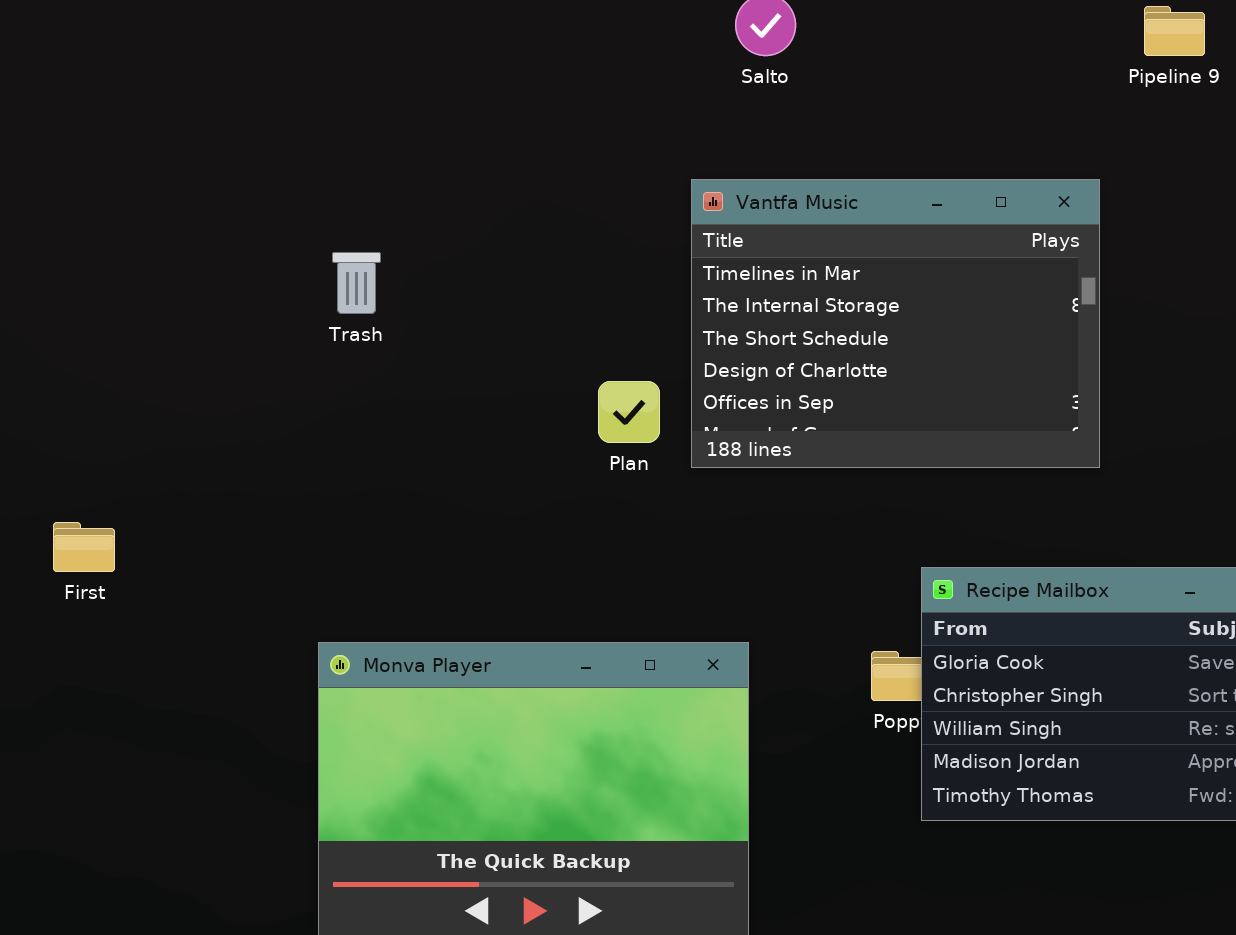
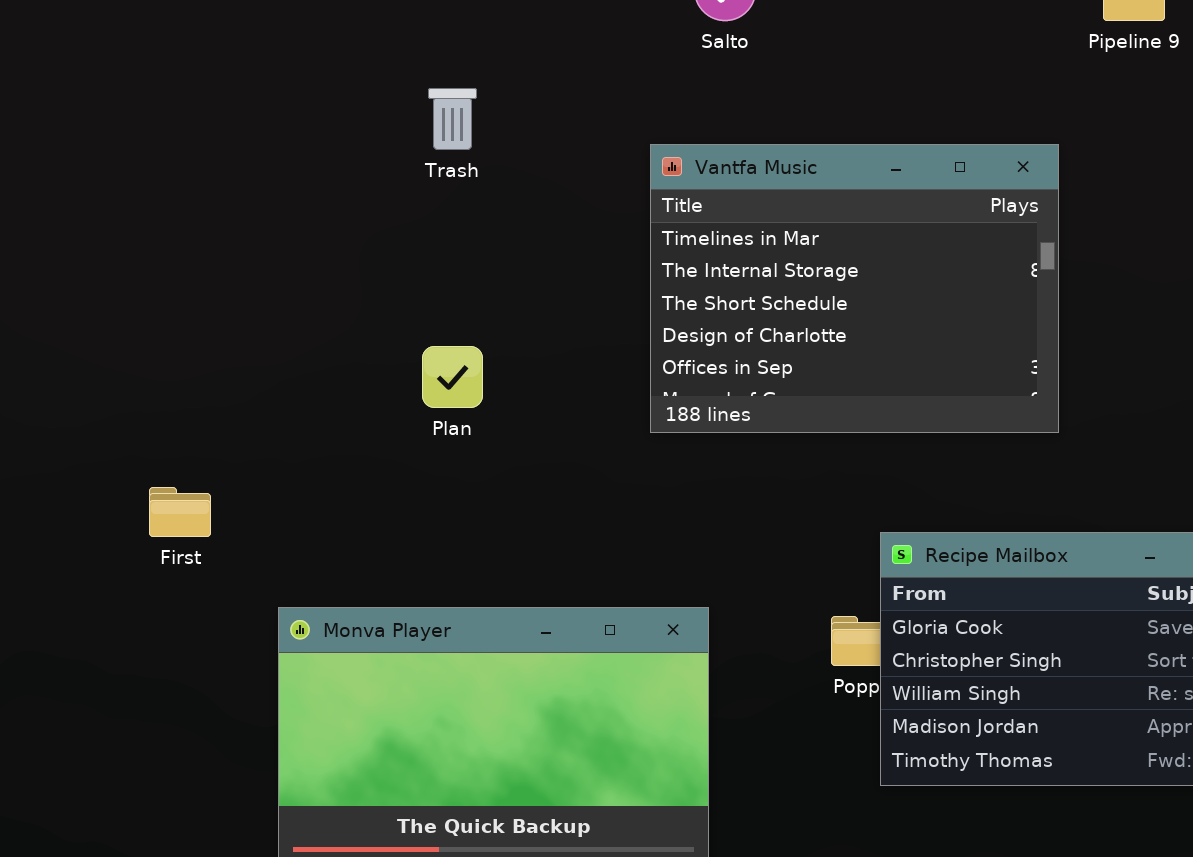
Trash: [332,252,381,314] -> [428,88,477,150], moved
Plan: [598,381,660,443] -> [422,346,483,408], moved
First: [53,522,115,572] -> [149,487,211,537], moved

